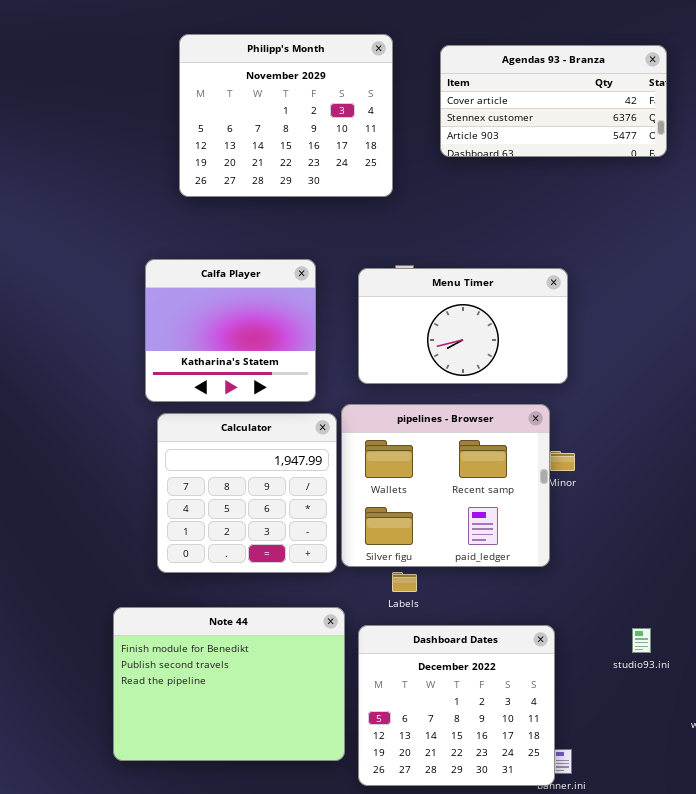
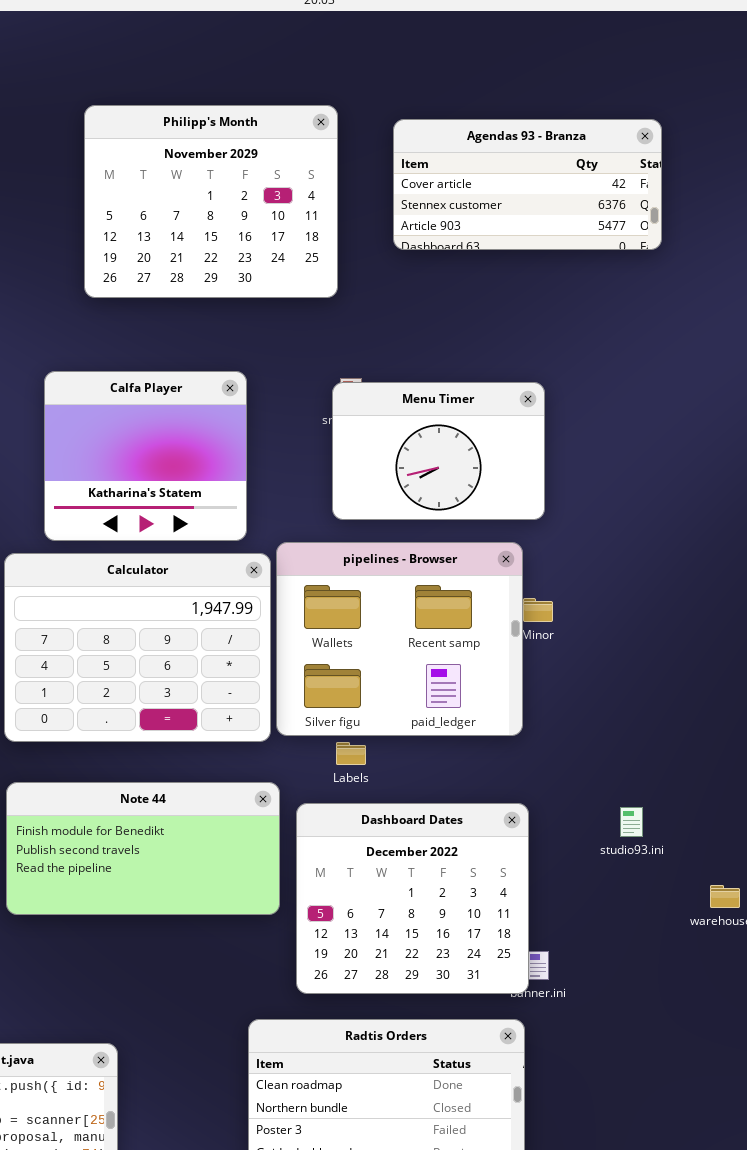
Menu Timer: [358,268,568,384] -> [332,382,545,520], resized
Calculator: [157,413,337,573] -> [4,553,271,742], resized
Note 44: [113,607,345,761] -> [6,782,280,915], resized

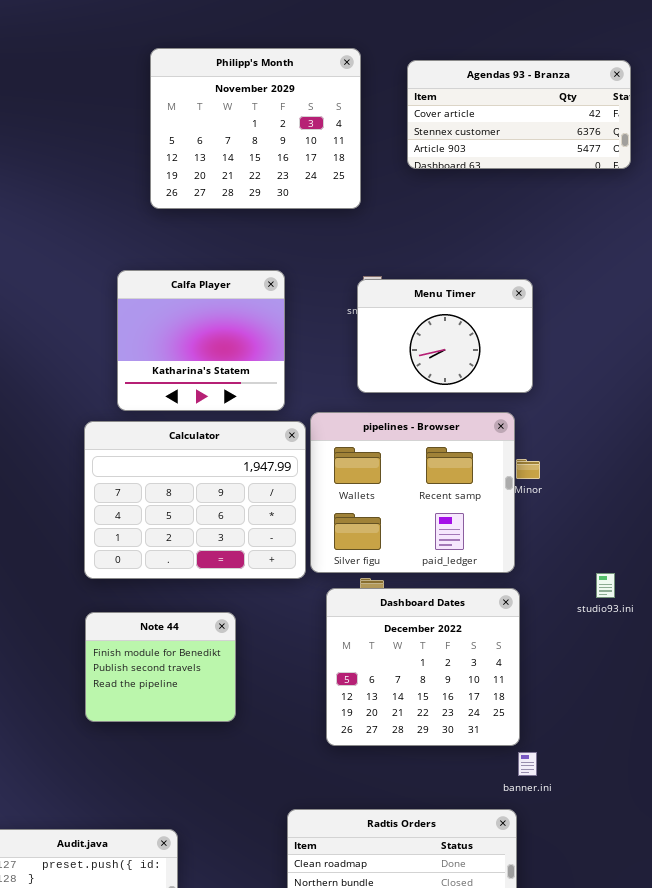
Note 44: [6,782,280,915] -> [85,612,236,722], resized
Dashboard Dates: [296,803,529,994] -> [326,588,520,746], moved
studio93.ini: [620,807,643,837] -> [596,573,615,598], moved

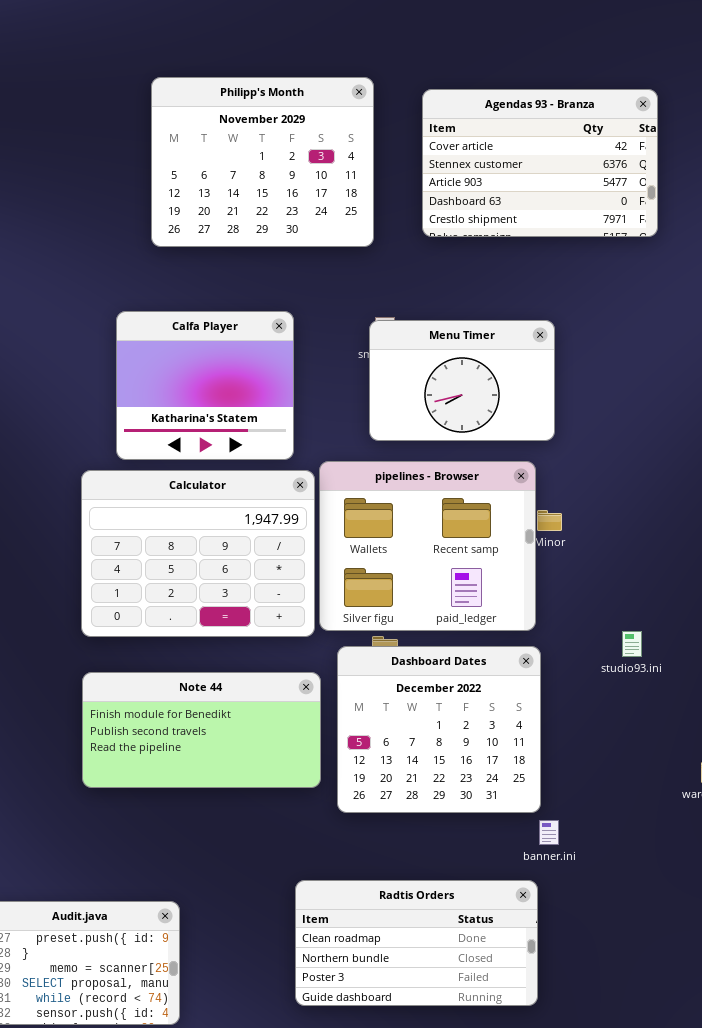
Agendas 93 - Branza: [407,60,631,169] -> [422,89,658,237], resized
Note 44: [85,612,236,722] -> [82,672,321,788], resized

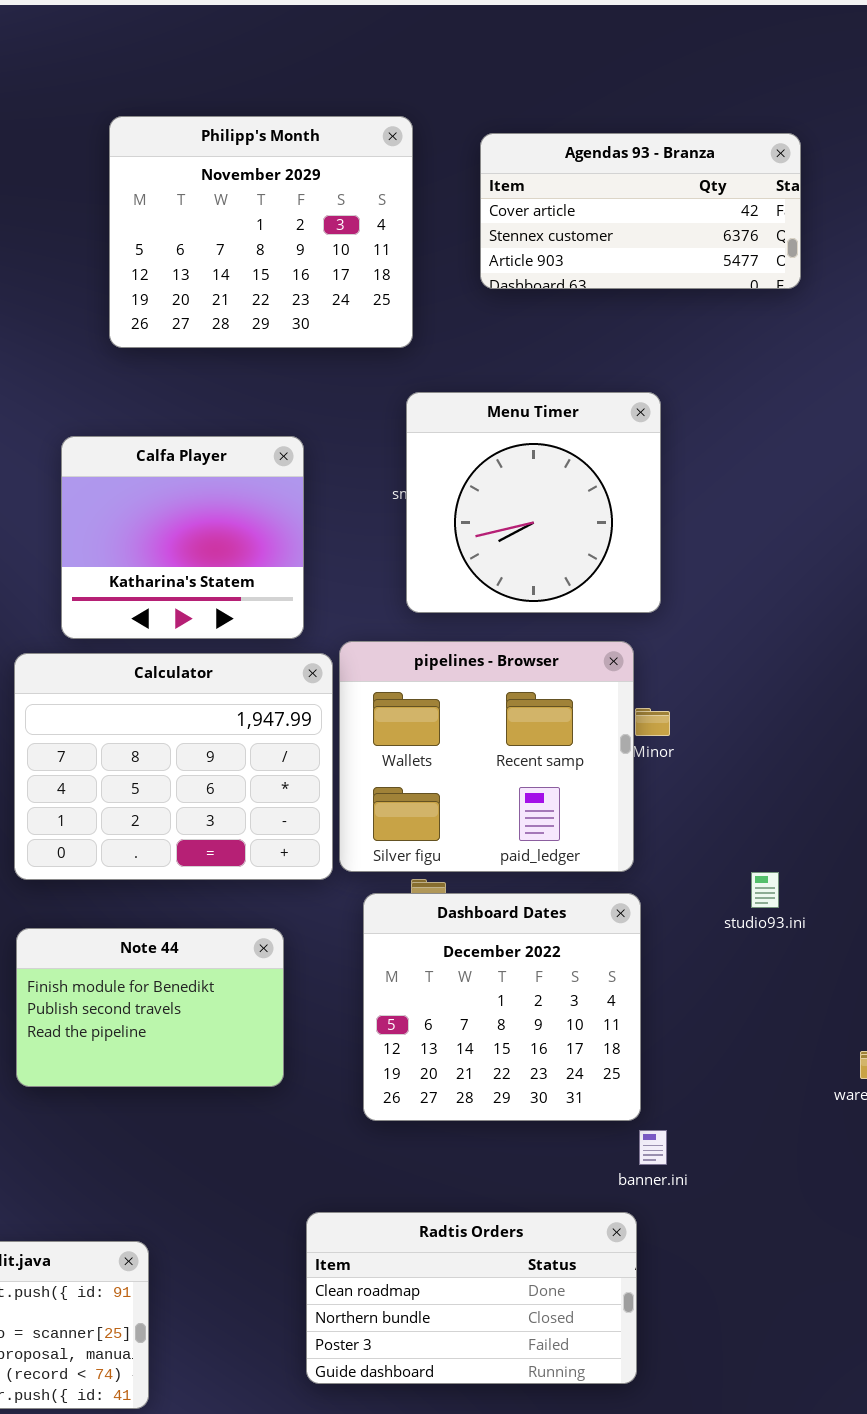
Agendas 93 - Branza: [422,89,658,237] -> [480,133,801,289], resized
Menu Timer: [369,320,555,441] -> [406,392,661,613], resized
Note 44: [82,672,321,788] -> [16,928,284,1087], resized

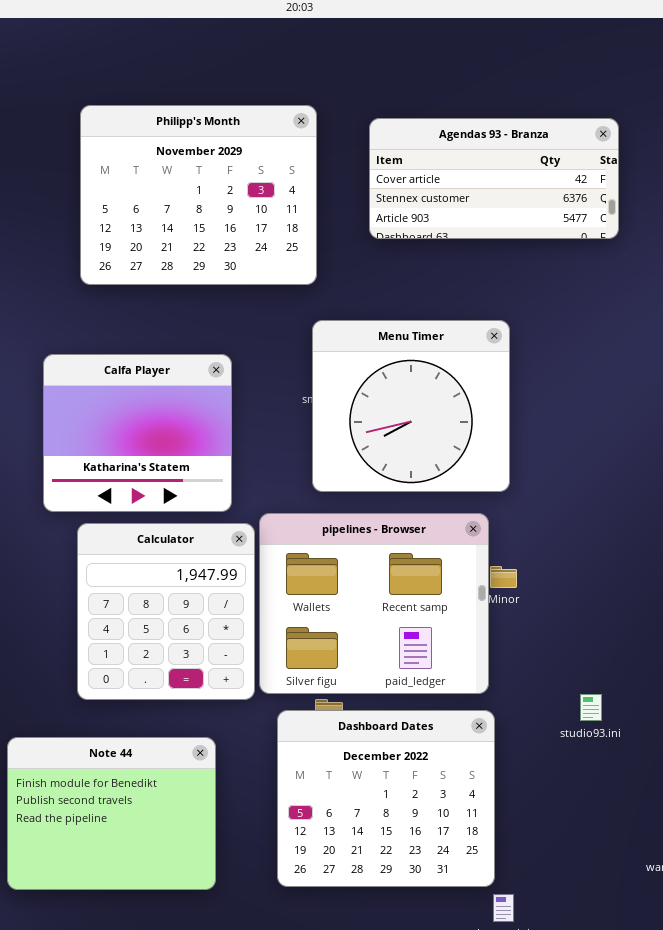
Calculator: [14,653,333,880] -> [77,523,255,700], resized
Note 44: [16,928,284,1087] -> [7,737,216,890], resized

